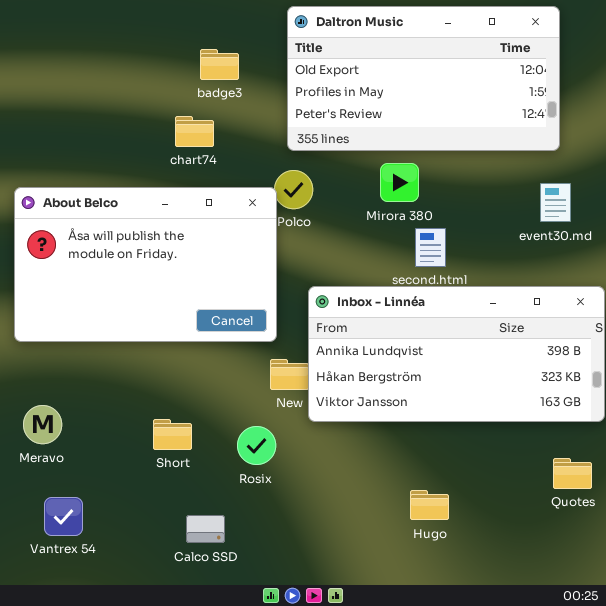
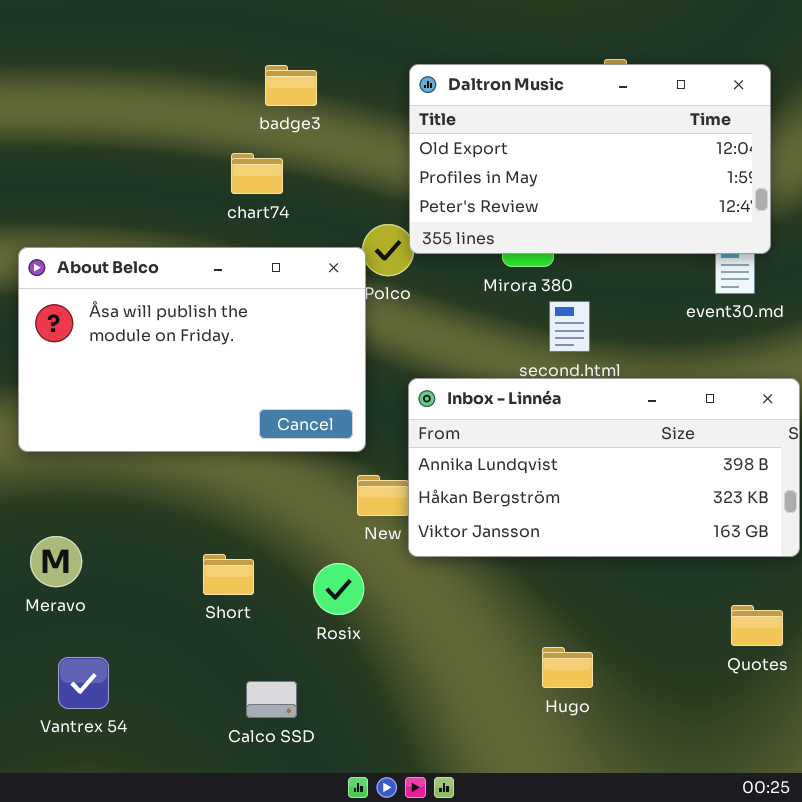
Daltron Music: [287,6,560,151] -> [409,64,771,254], moved

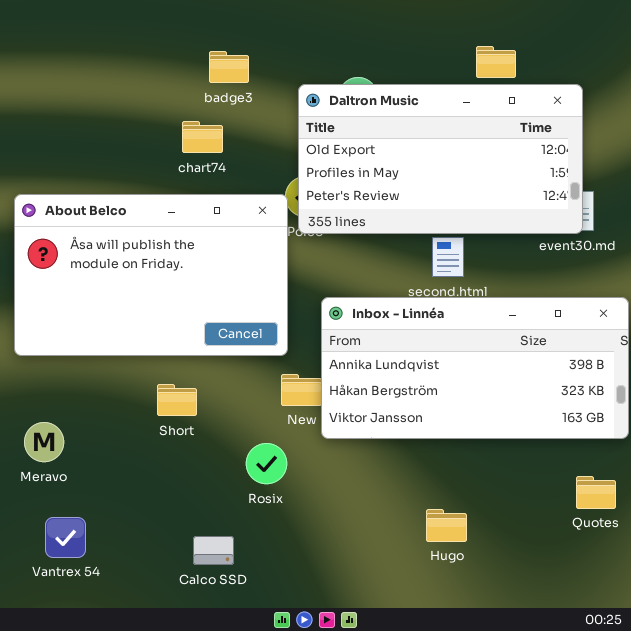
Daltron Music: [409,64,771,254] -> [298,84,583,234], moved
Short: [203,554,254,595] -> [157,384,197,416], moved

